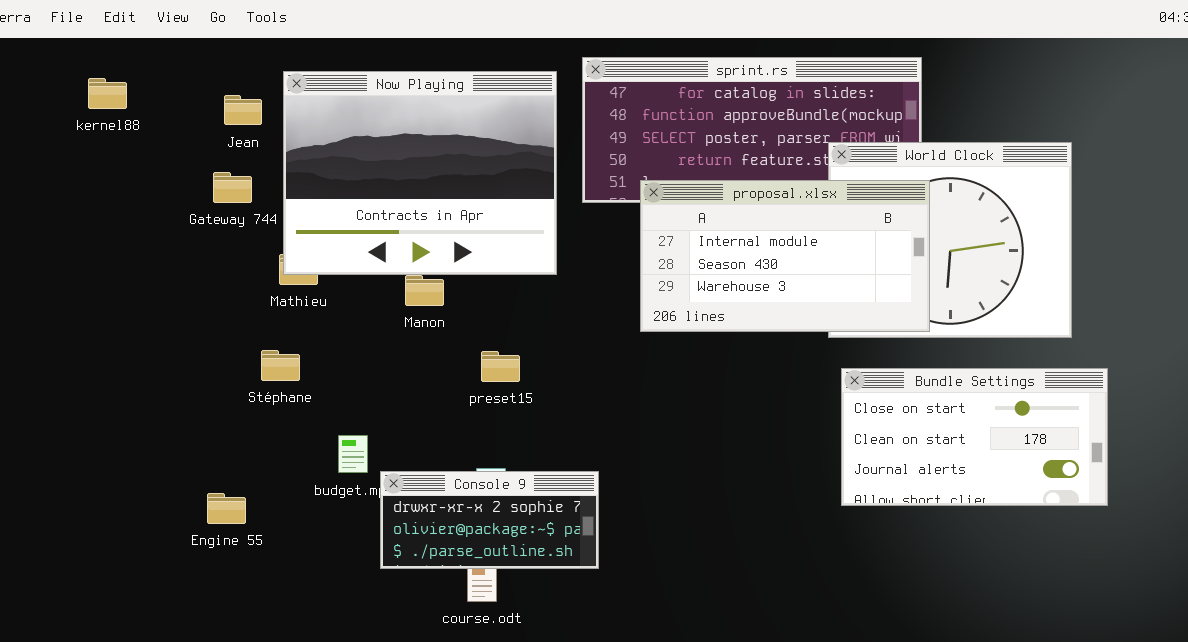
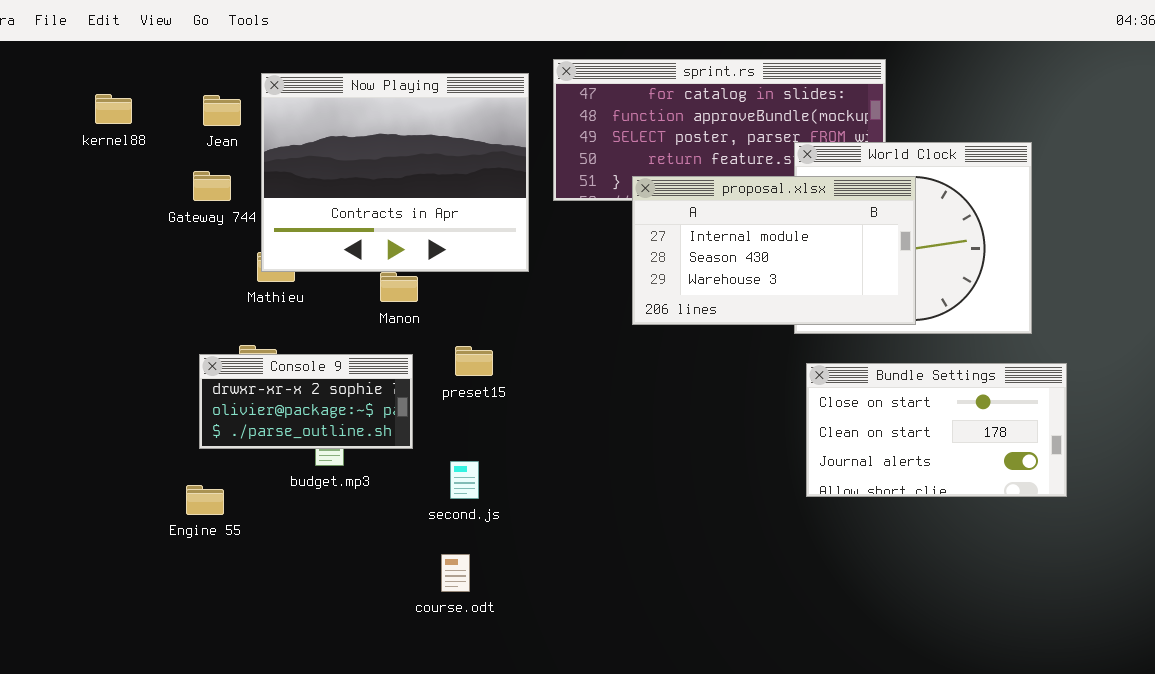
kernel88: [88,78,127,109] -> [95,94,132,124], moved
proposal.xlsx: [640,180,930,332] -> [632,176,916,325], moved
Console 9: [380,471,599,569] -> [199,354,413,449], moved

